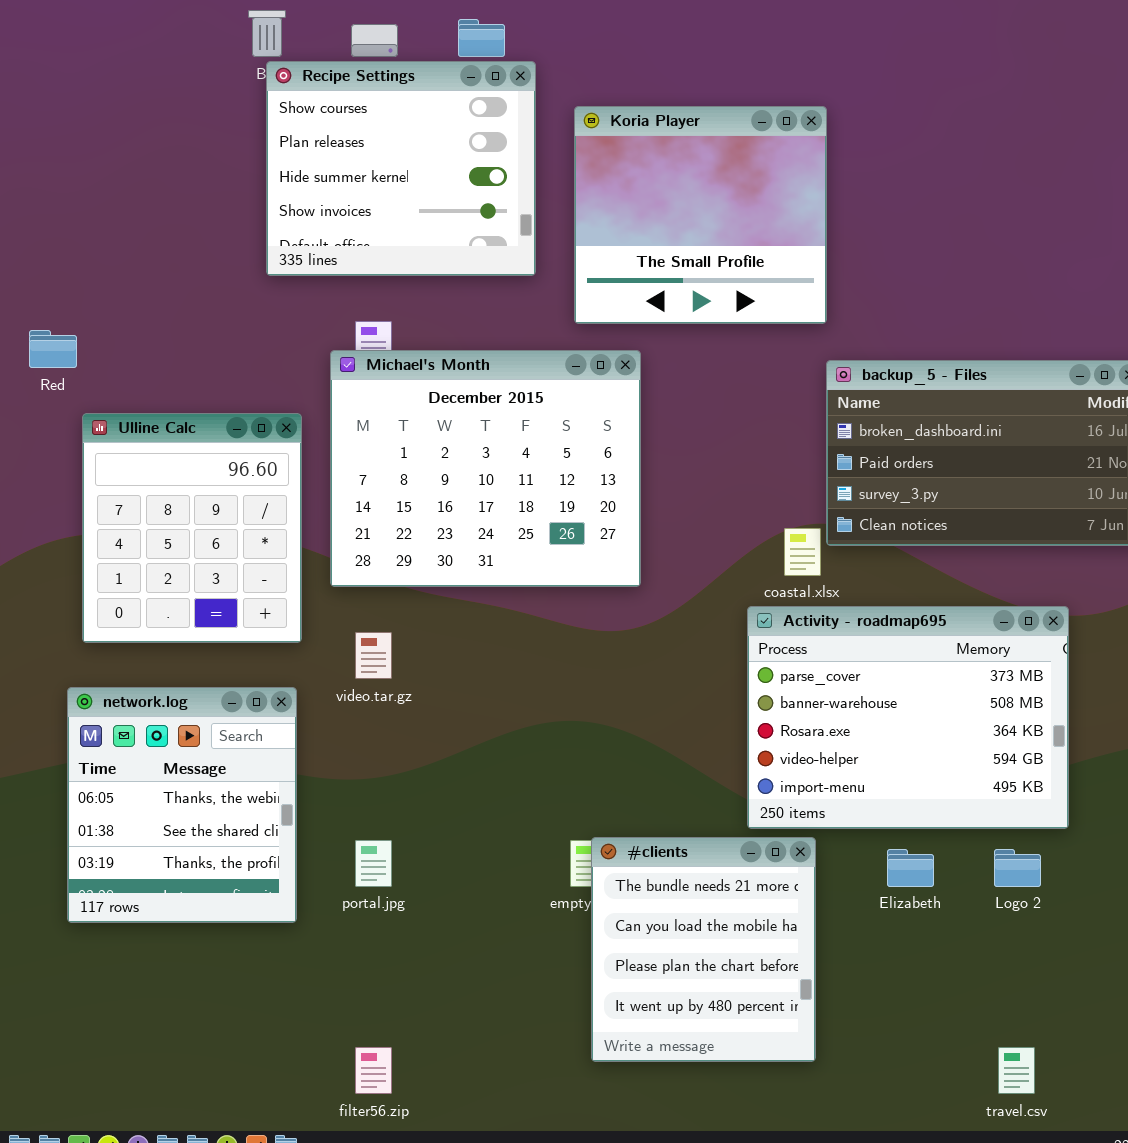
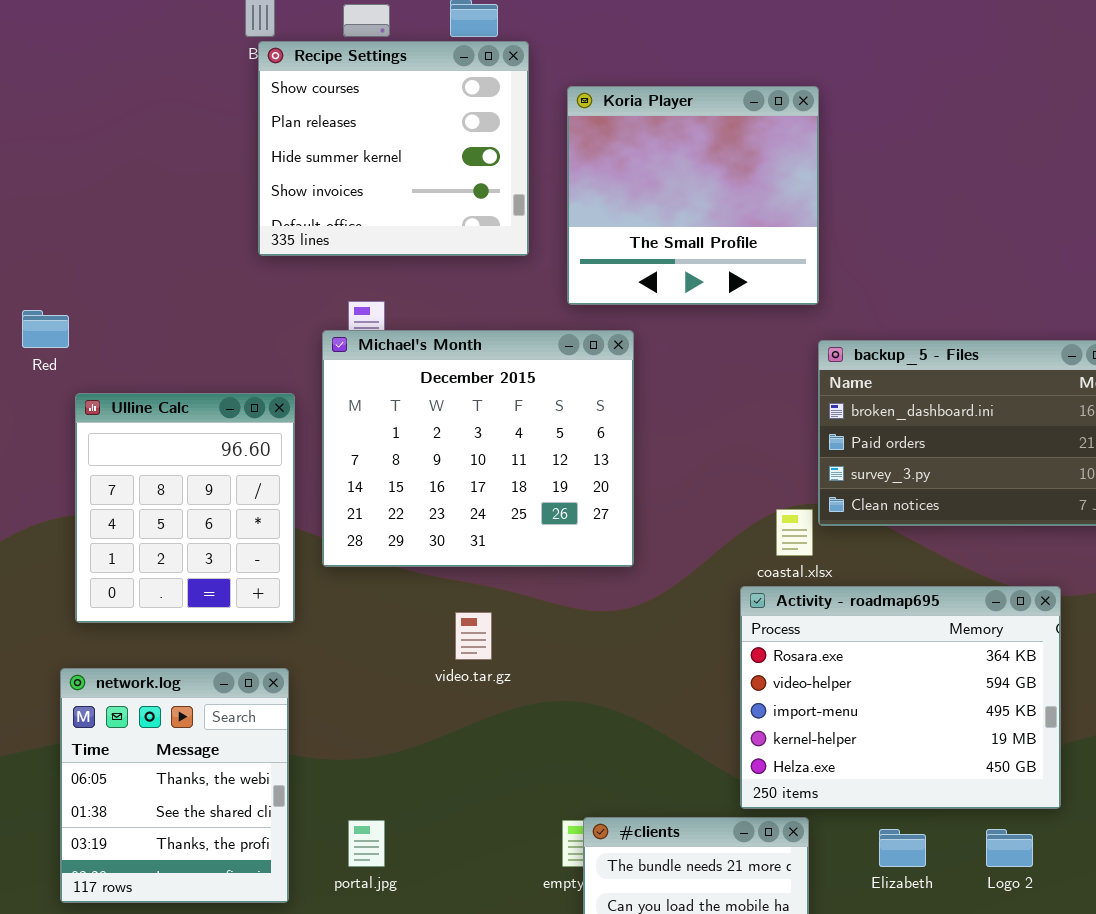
Activity - roadmap695: [747,606,1069,829] -> [740,586,1061,809], scrolled down 2 rows
video.tar.gz: [355,632,392,679] -> [455,612,492,660], moved

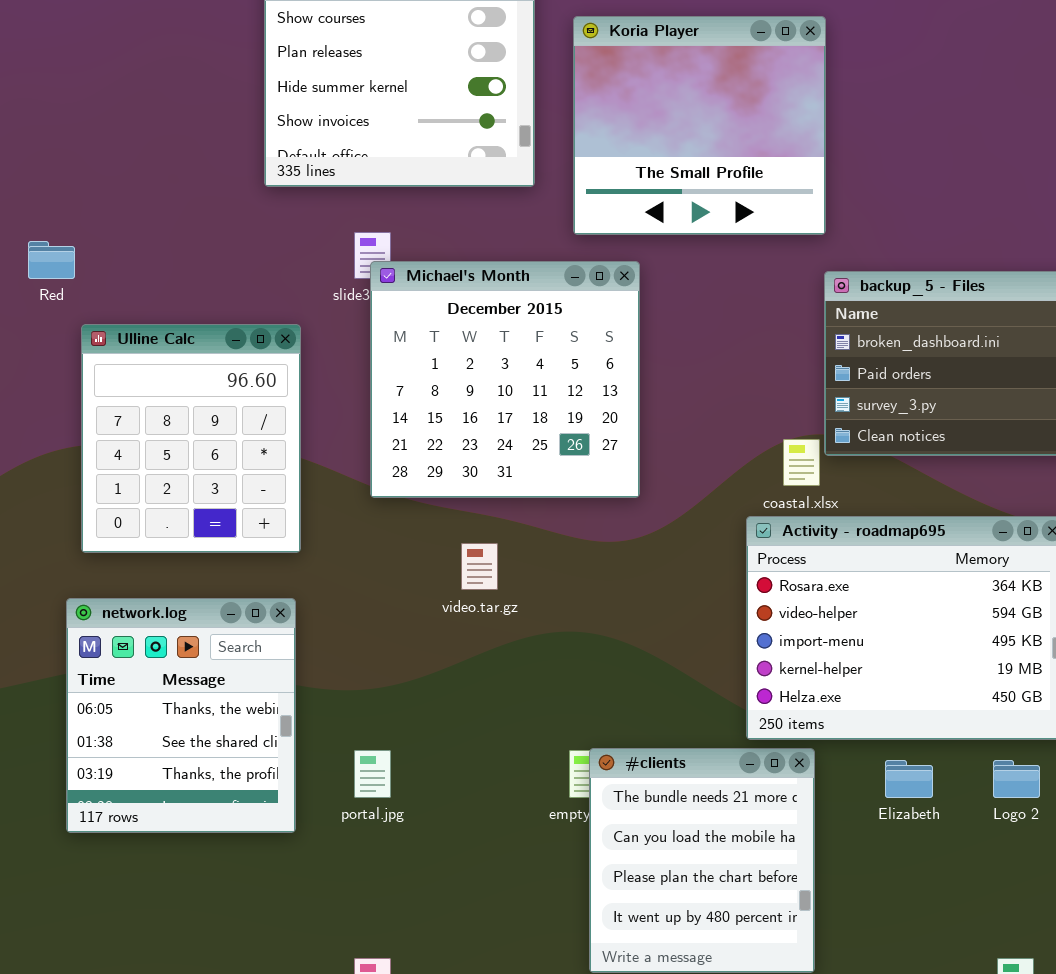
Michael's Month: [322,330,634,567] -> [370,261,640,498], resized

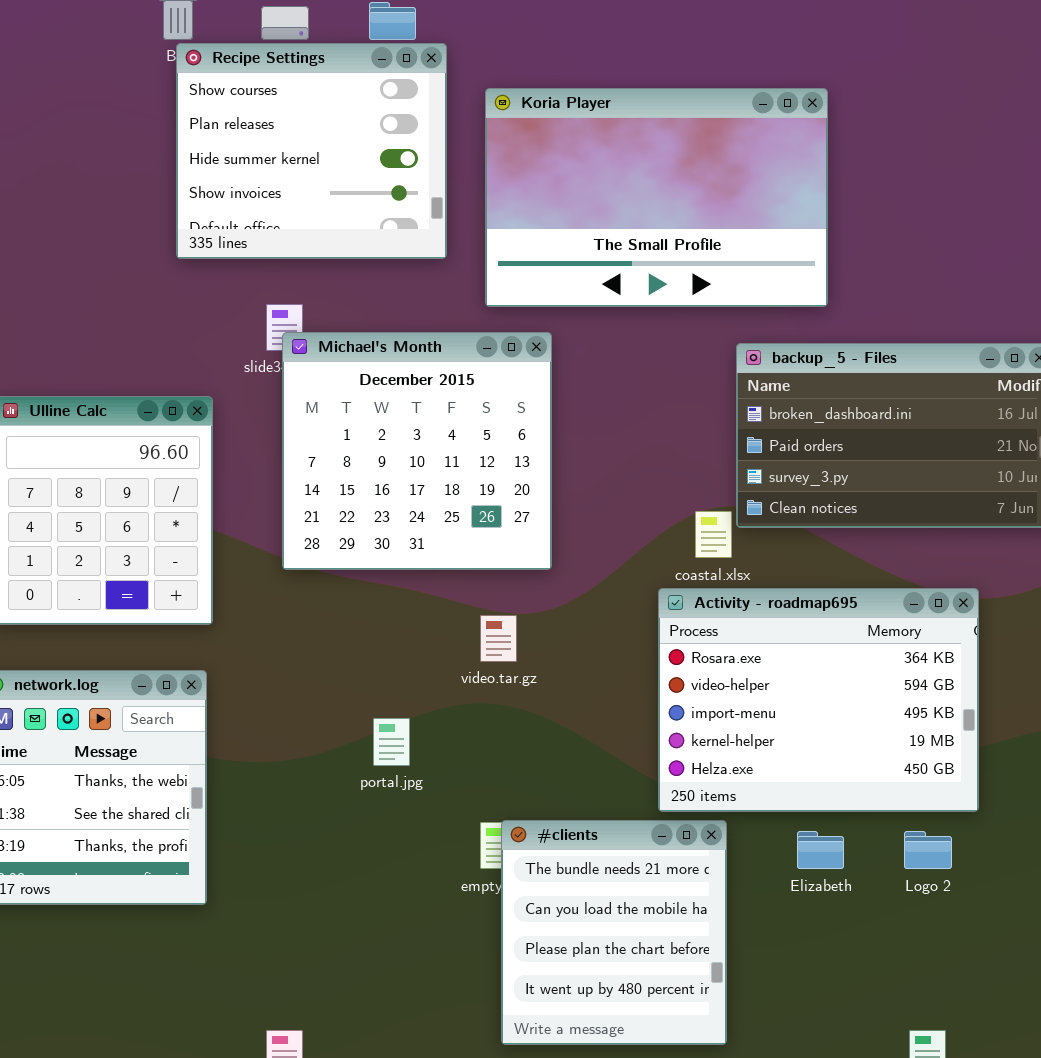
Koria Player: [573,16,826,235] -> [485,88,828,307], resized
video.tar.gz: [461,543,498,590] -> [480,615,517,662], moved
portal.jpg: [354,750,391,798] -> [373,718,410,766], moved

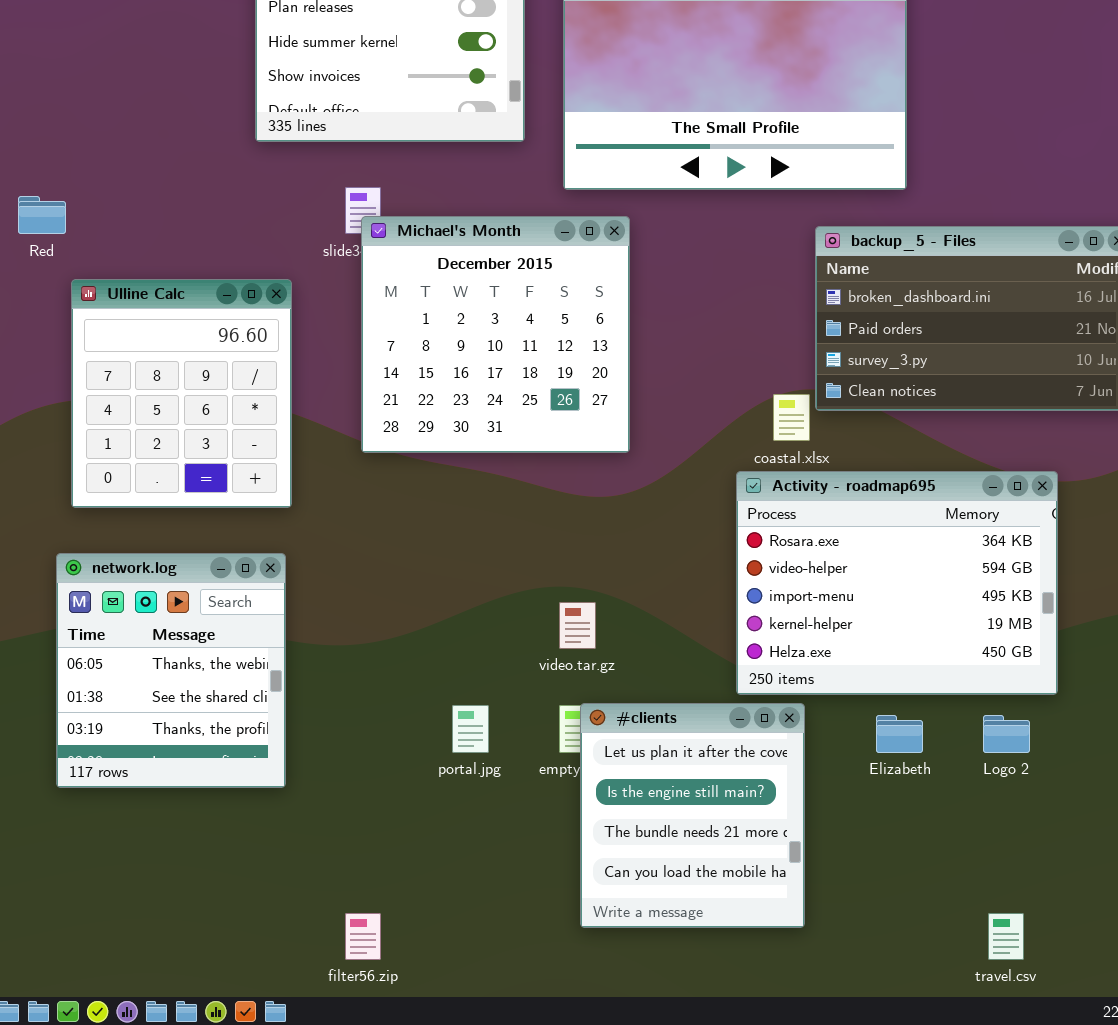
video.tar.gz: [480,615,517,662] -> [559,602,596,649], moved
portal.jpg: [373,718,410,766] -> [452,705,489,753], moved
#clients: [501,820,727,1045] -> [580,703,805,928], scrolled up 2 rows

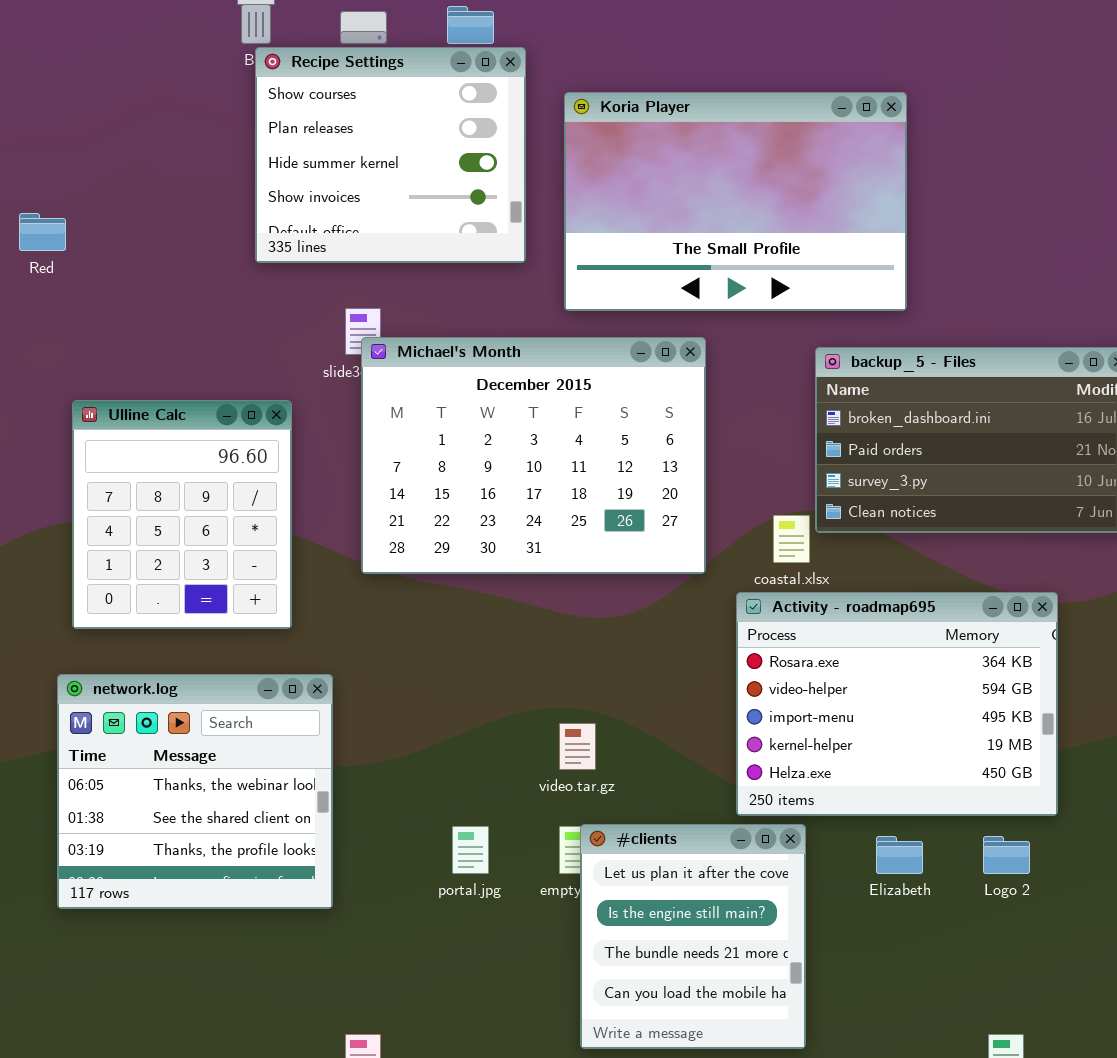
Red: [18,196,66,234] -> [19,213,66,251], moved
Michael's Month: [361,216,630,453] -> [361,337,706,574], resized
network.log: [56,553,286,788] -> [57,674,333,909], resized

